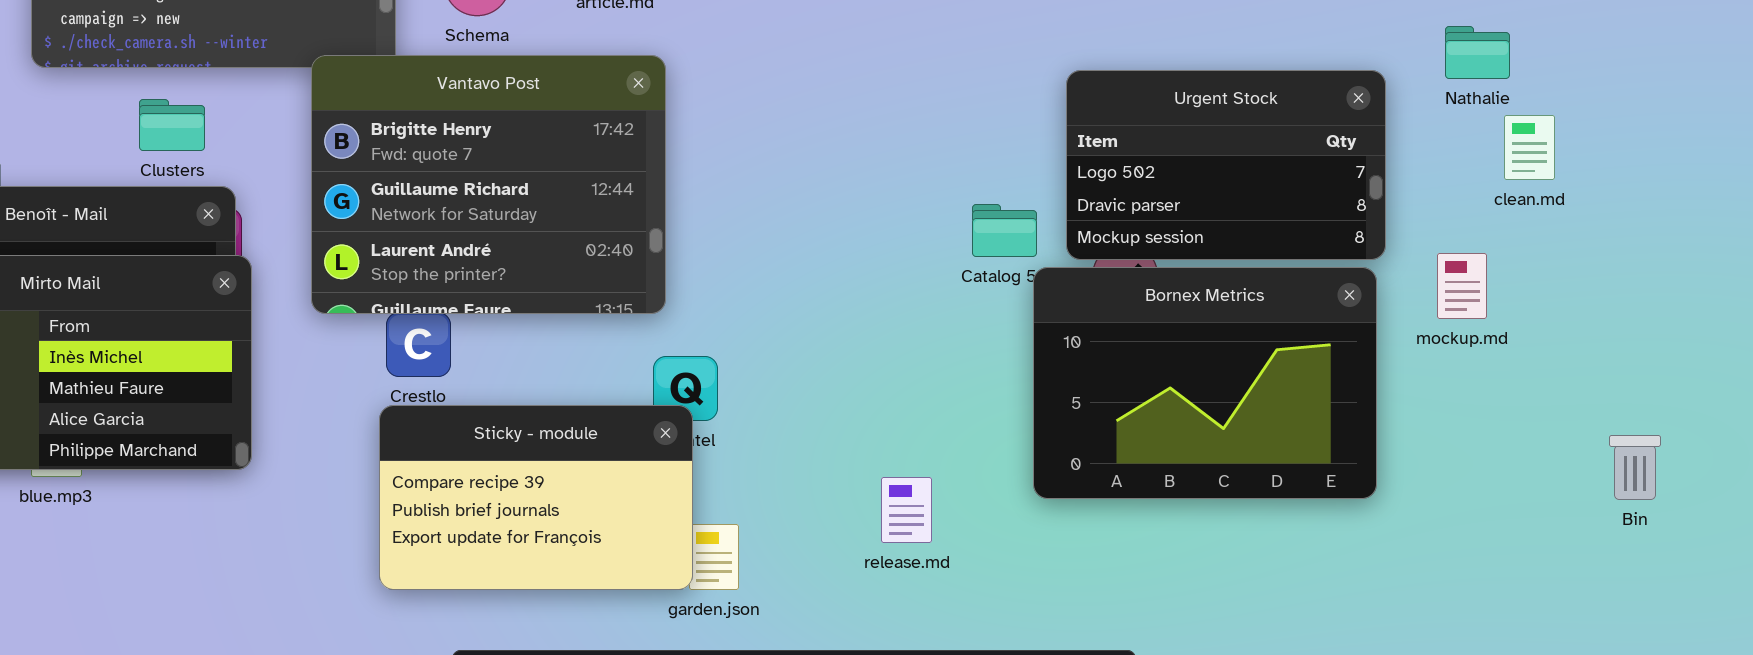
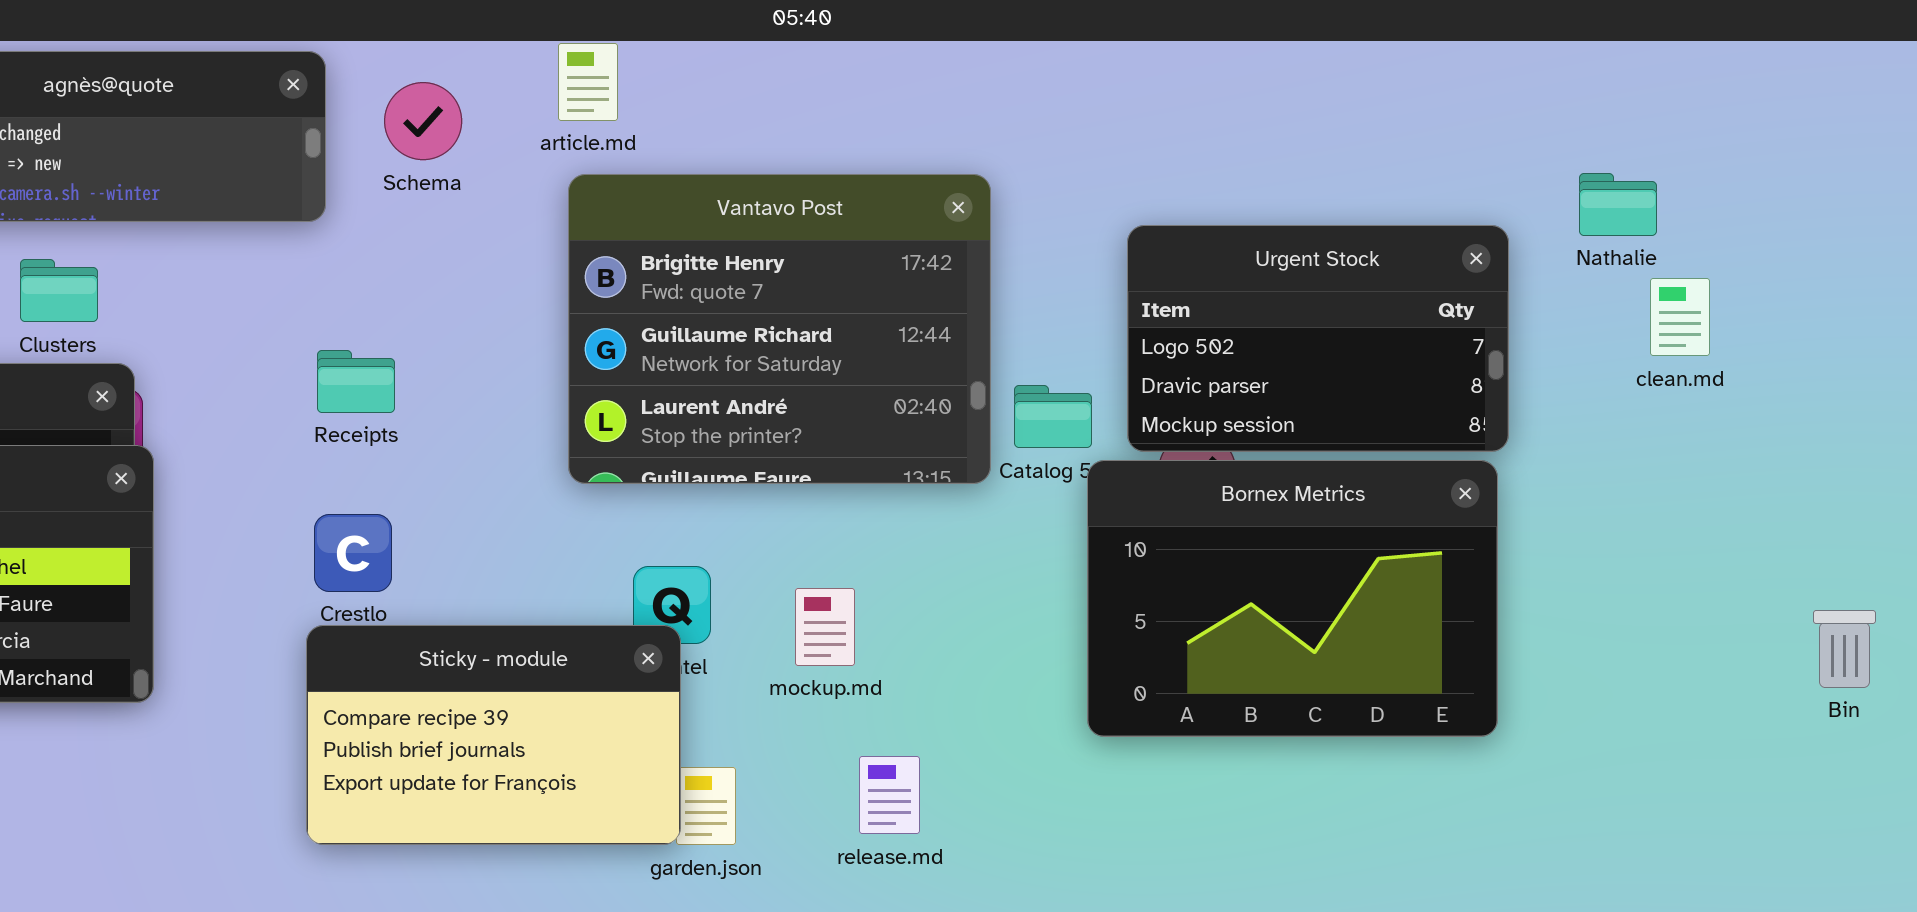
Vantavo Post: [311,55,666,314] -> [568,174,991,484], moved
mockup.md: [1437,253,1487,319] -> [795,588,855,666], moved
Bin: [1609,435,1661,500] -> [1813,610,1876,688], moved
release.md: [881,477,932,543] -> [859,756,920,834], moved

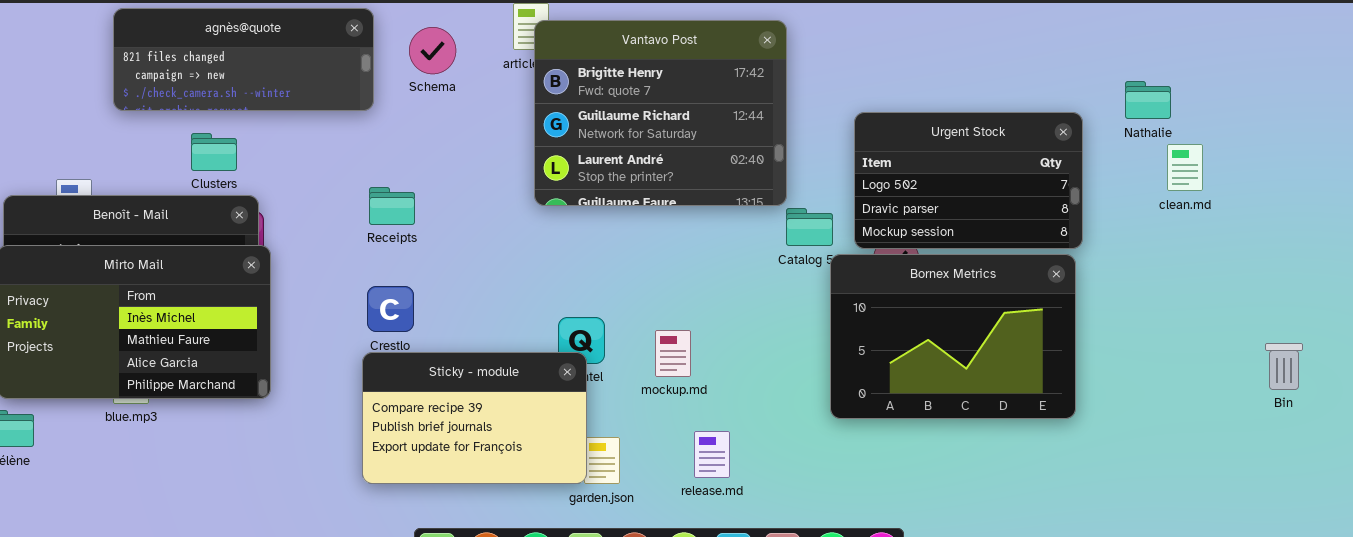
Vantavo Post: [568,174,991,484] -> [534,20,787,206], moved

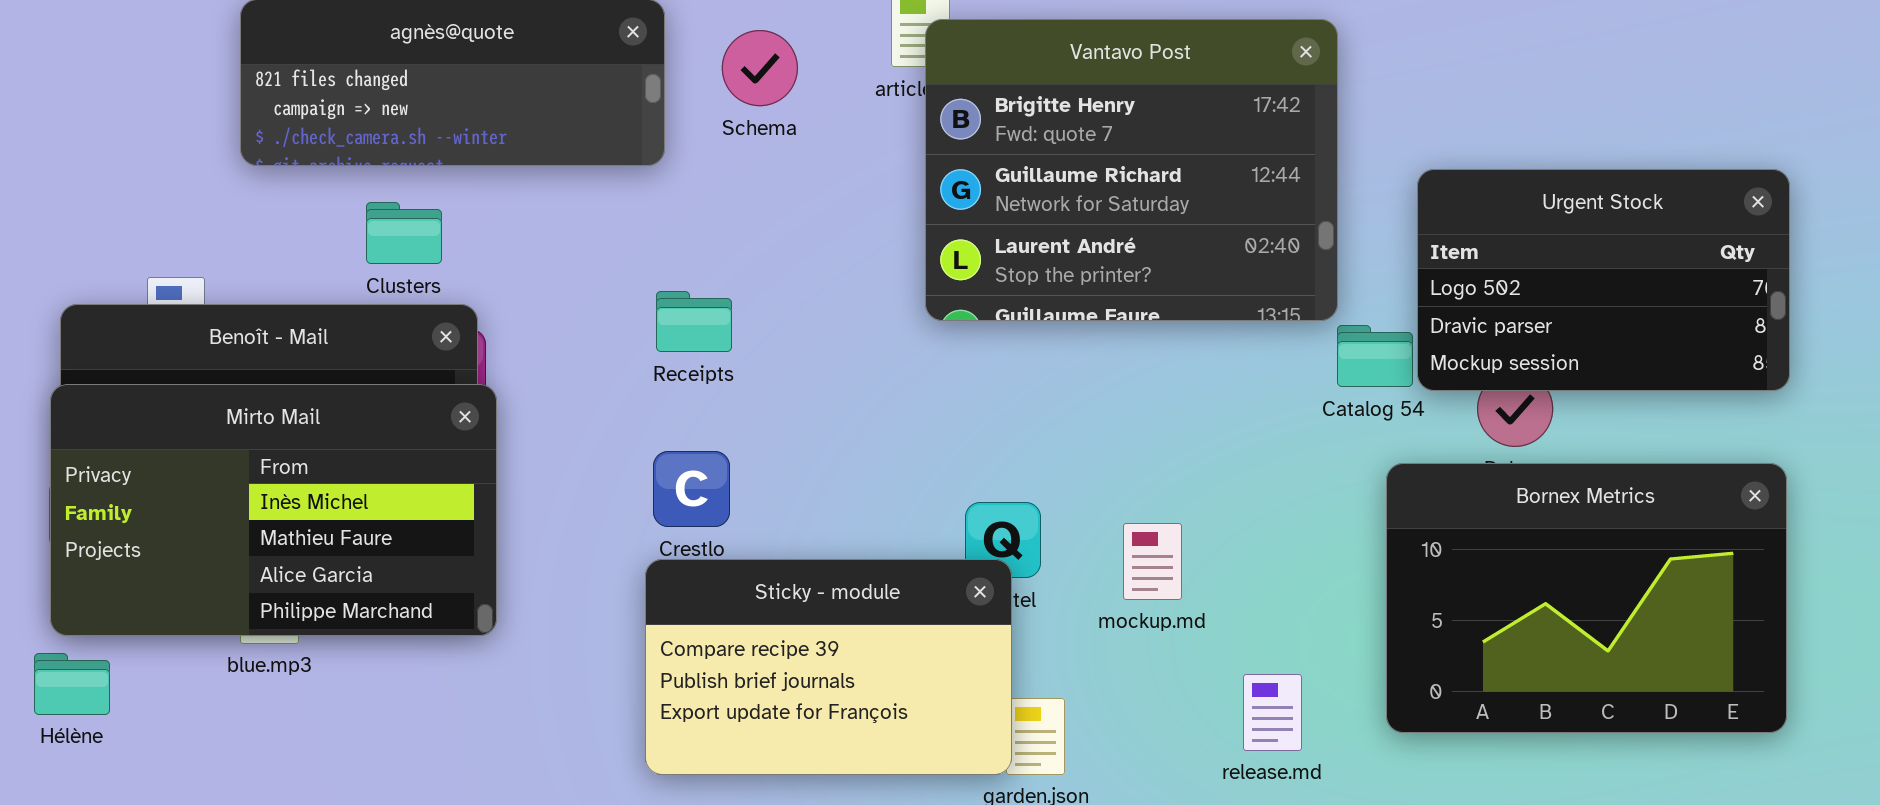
Urgent Stock: [854,112,1083,249] -> [1417,169,1790,391], moved
Bornex Metrics: [830,254,1076,419] -> [1386,463,1787,733], moved
release.md: [694,431,730,478] -> [1243,674,1302,751], moved

